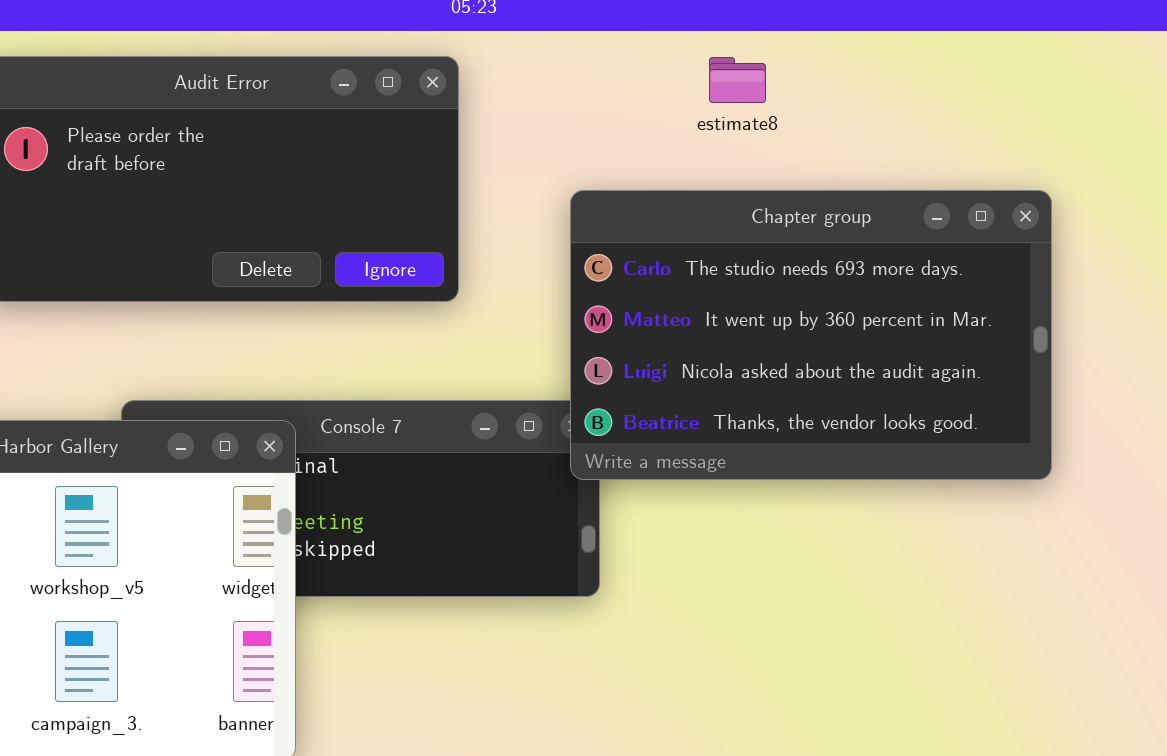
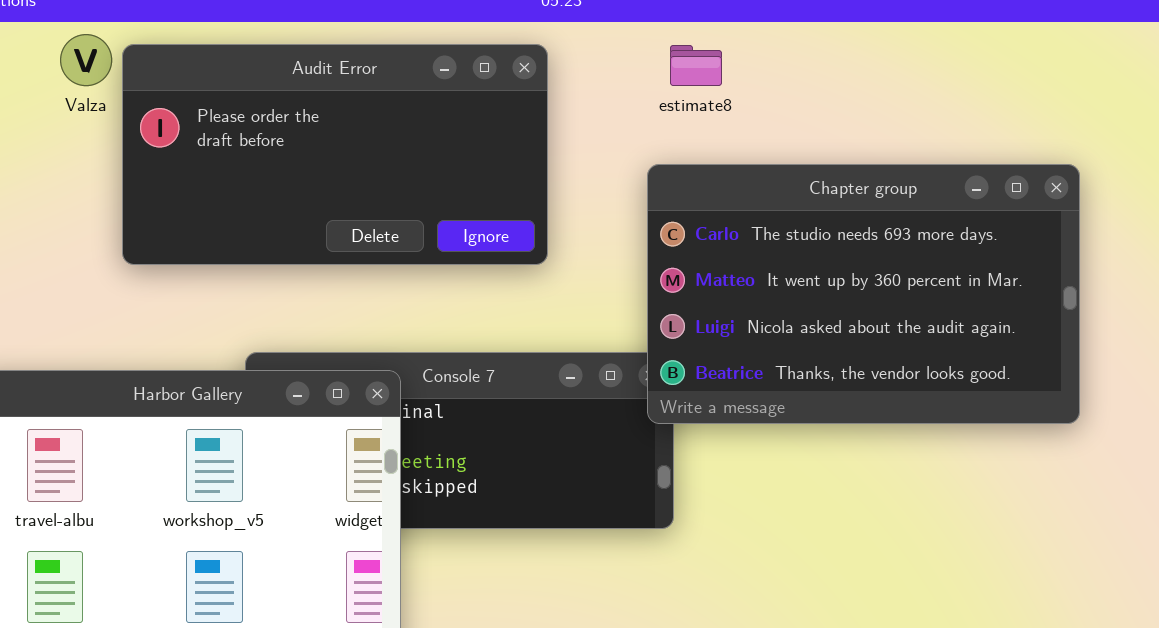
estimate8: [709,57,766,103] -> [670,45,722,86], moved

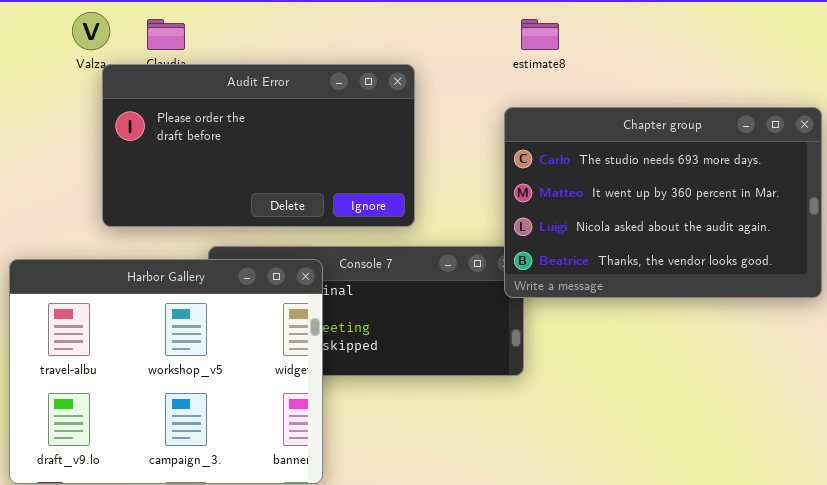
Audit Error: [122,44,548,265] -> [102,64,415,227], moved

